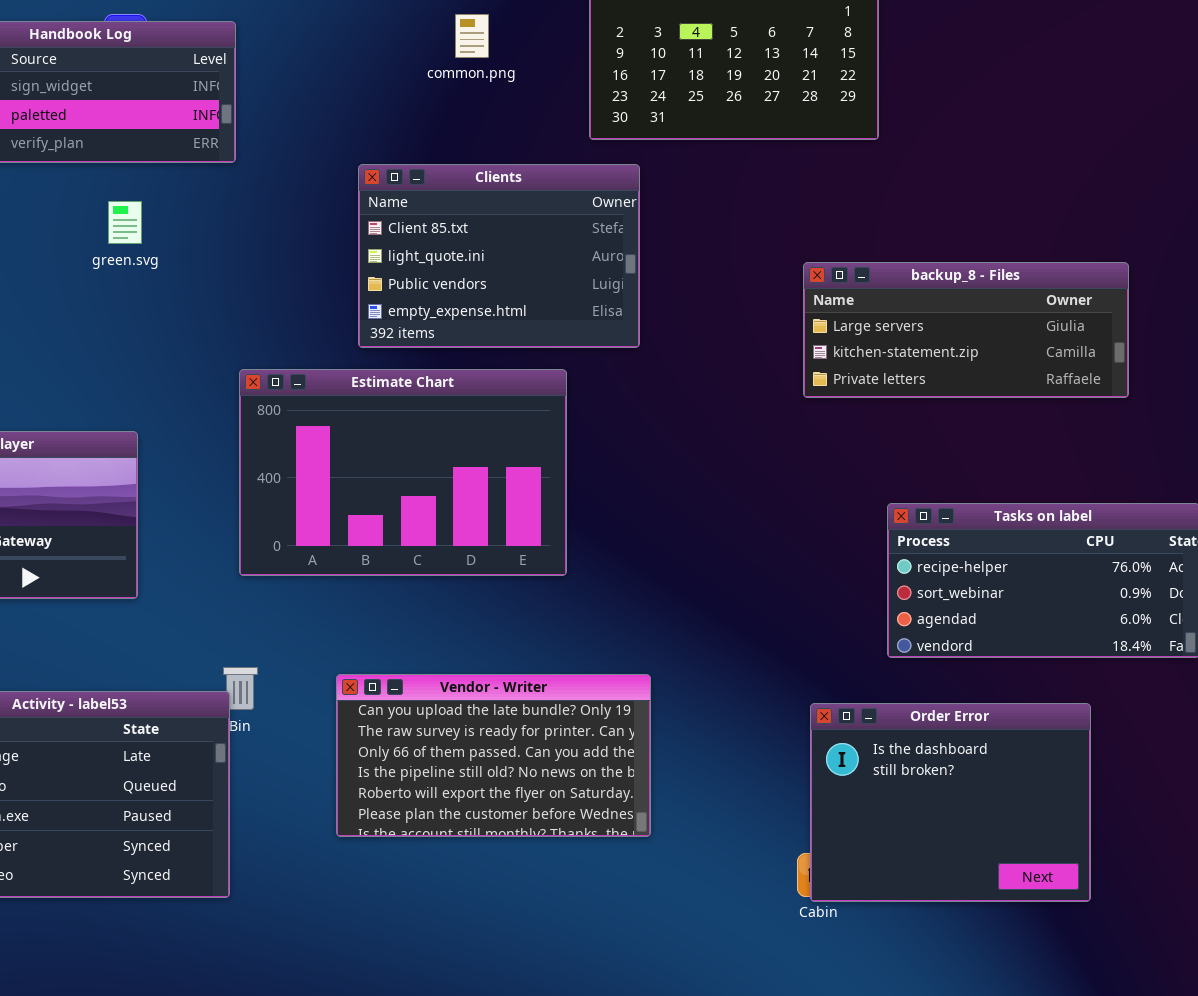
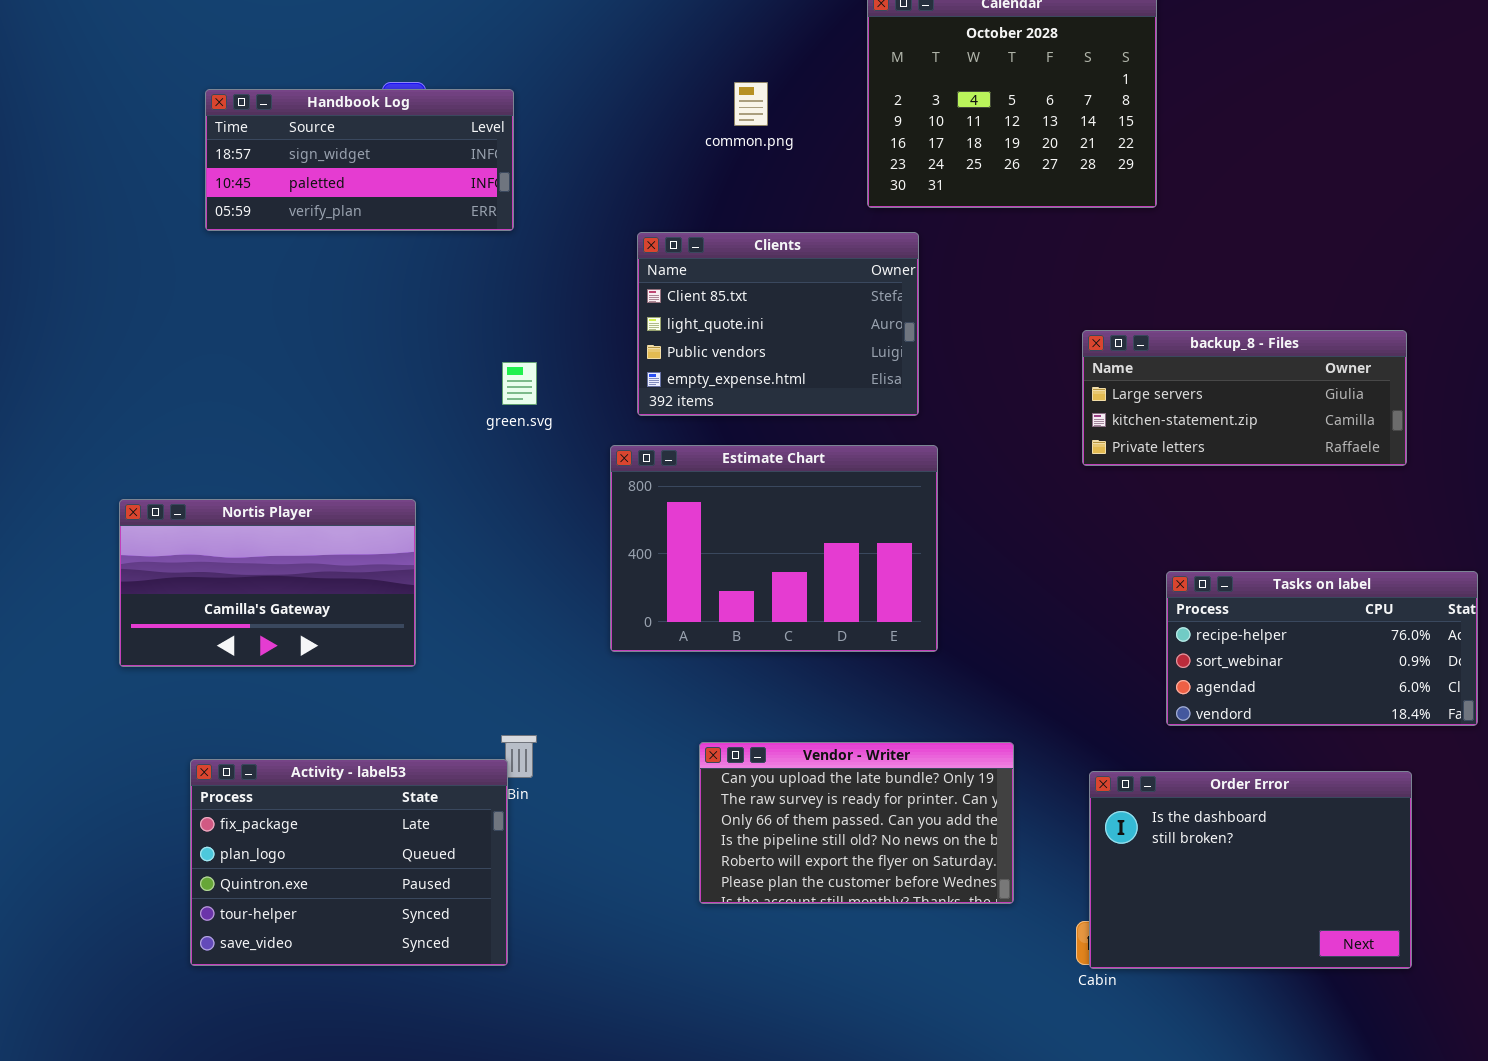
green.svg: [108,201,142,244] -> [502,362,537,405], moved
Estimate Chart: [239,369,567,576] -> [610,445,938,652], moved
Vendor - Writer: [336,674,651,837] -> [699,742,1014,904], moved
Order Error: [810,703,1091,902] -> [1089,771,1412,969], resized

